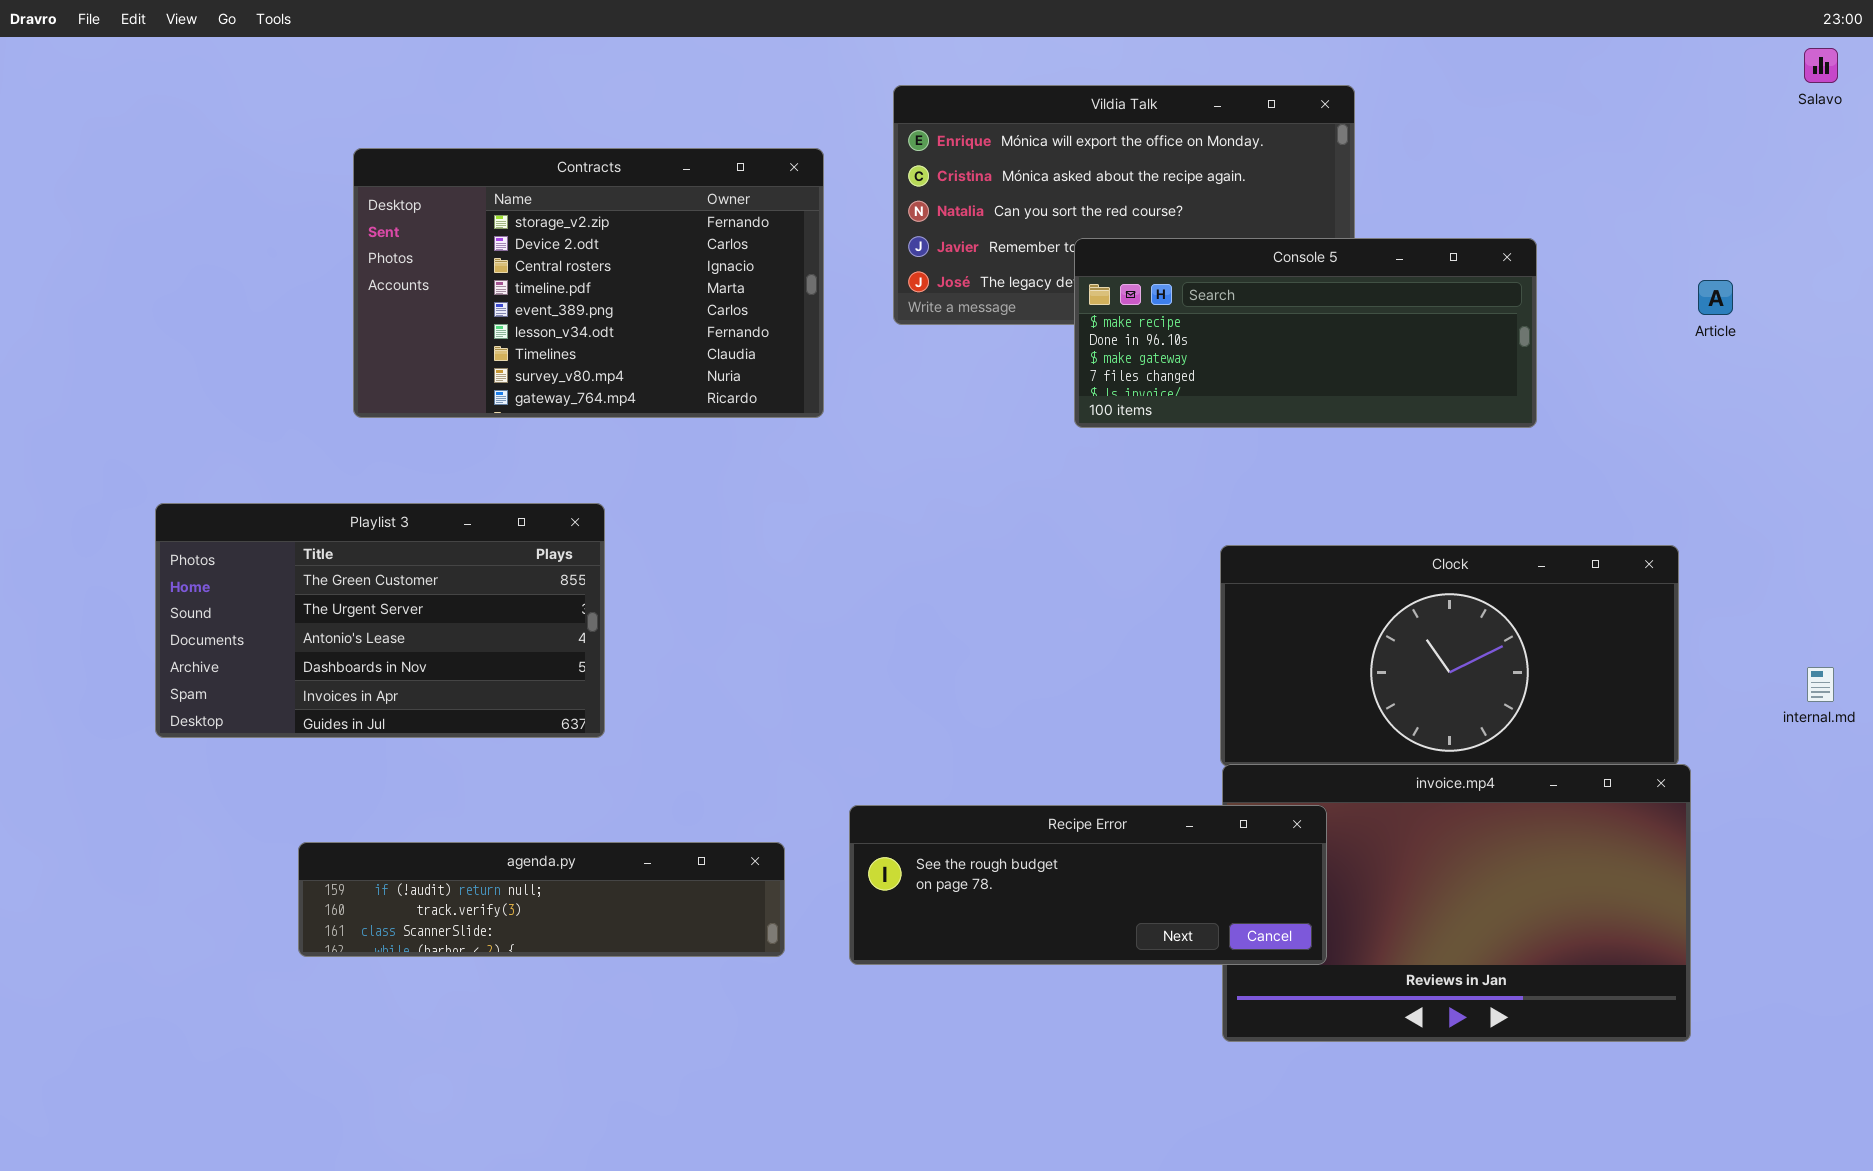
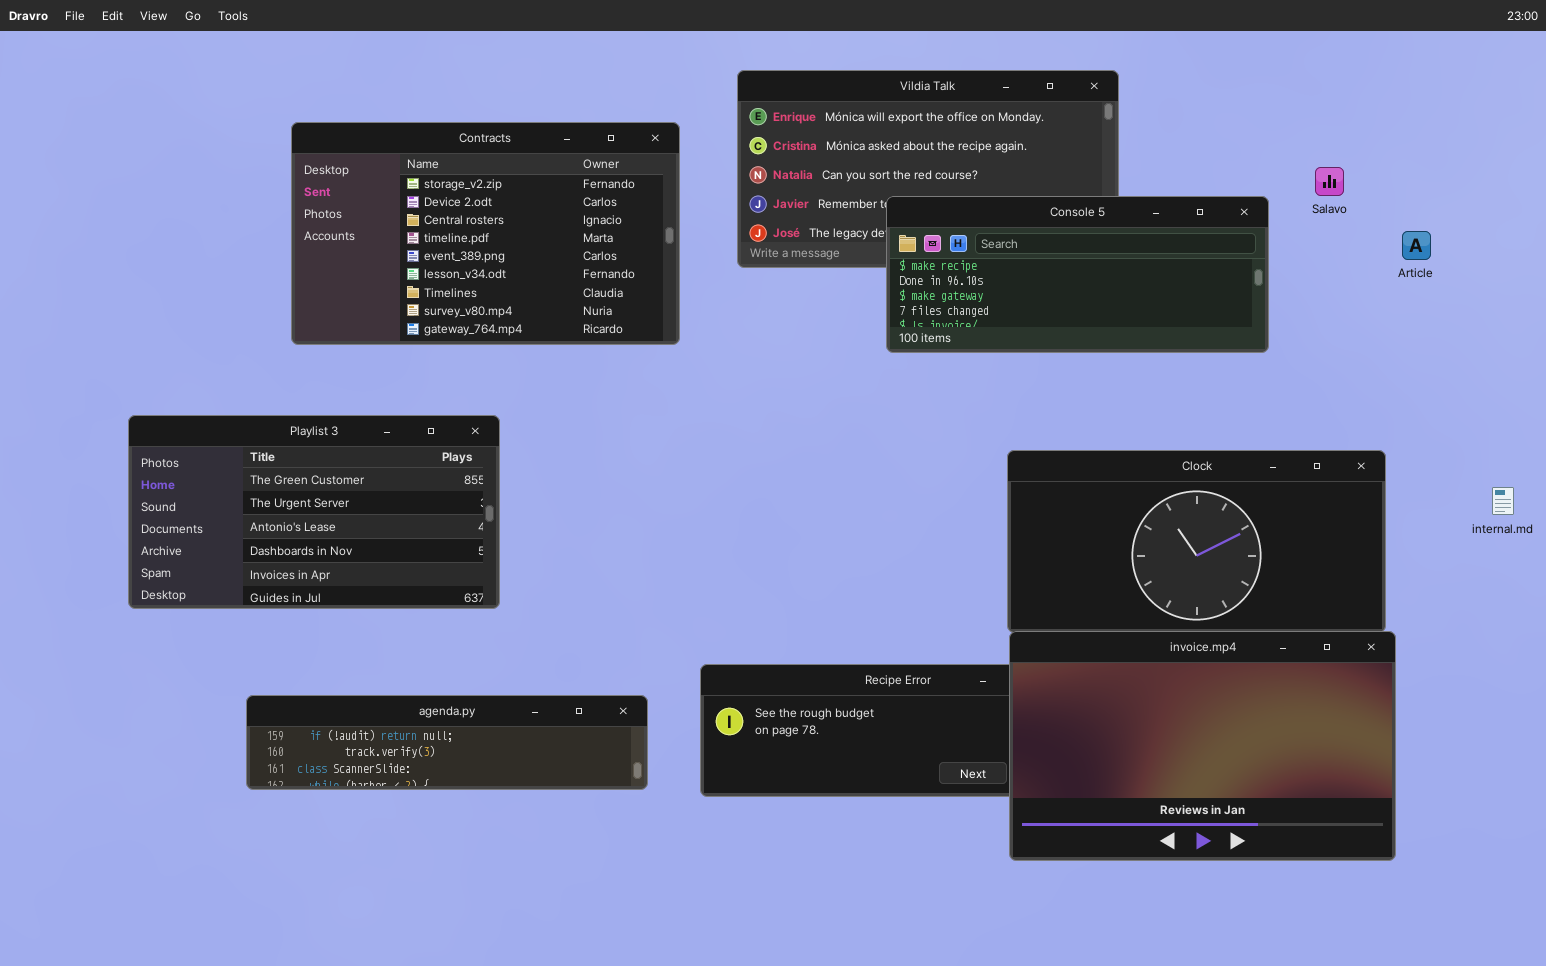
Salavo: [1804,48,1838,83] -> [1315,167,1344,196], moved
internal.md: [1807,667,1834,702] -> [1492,487,1514,515], moved
invoice.mp4: [1222,764,1691,1042] -> [1009,631,1396,861], raised

